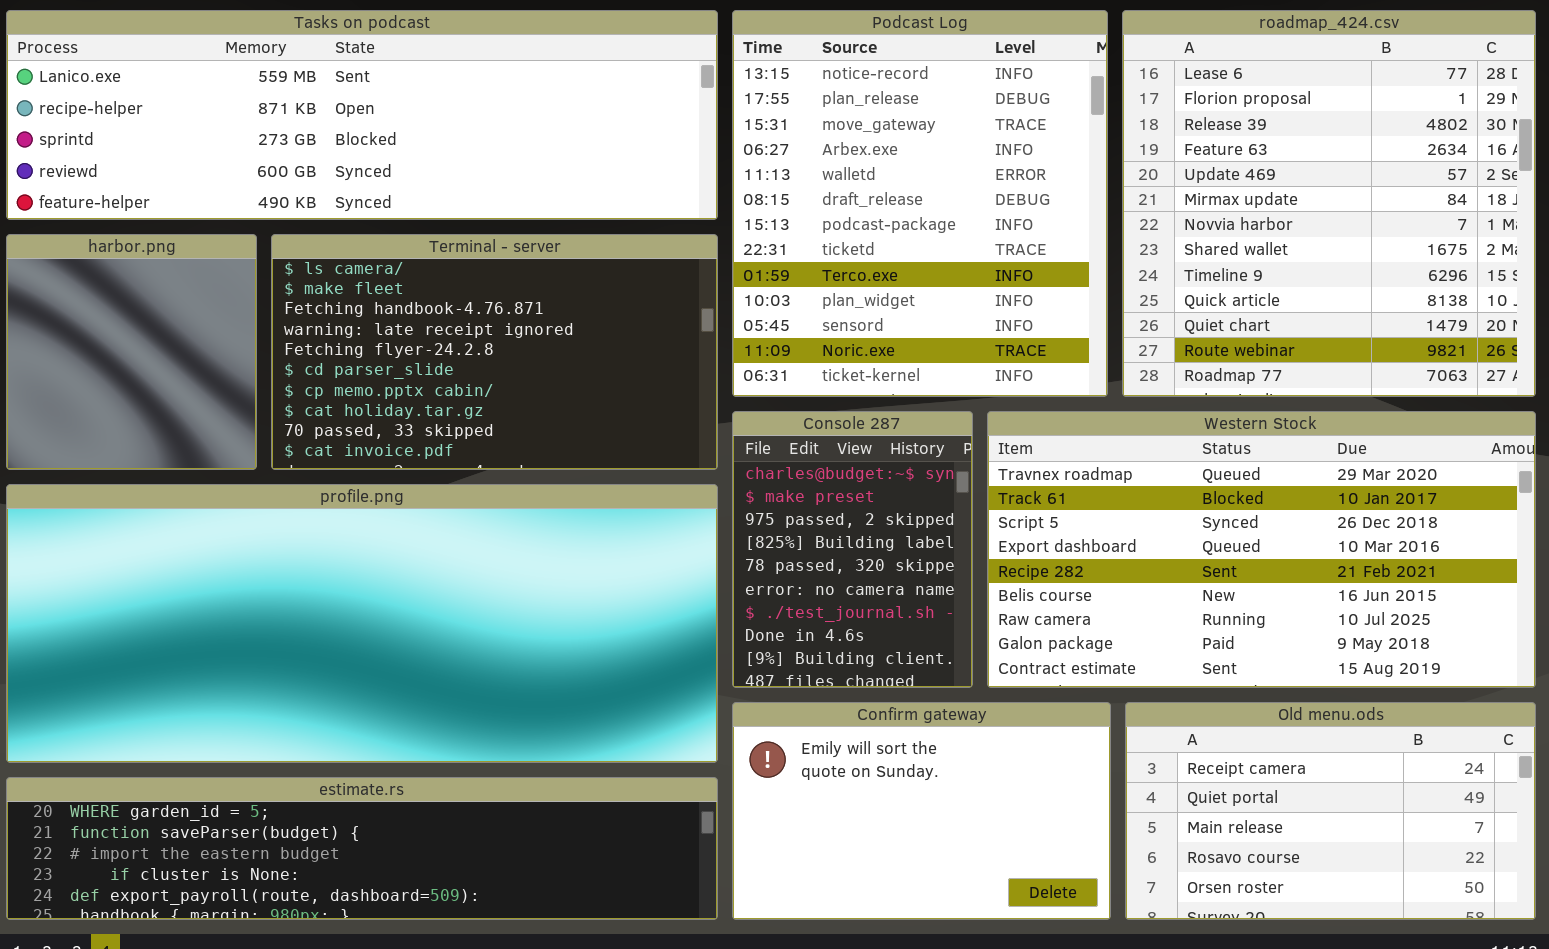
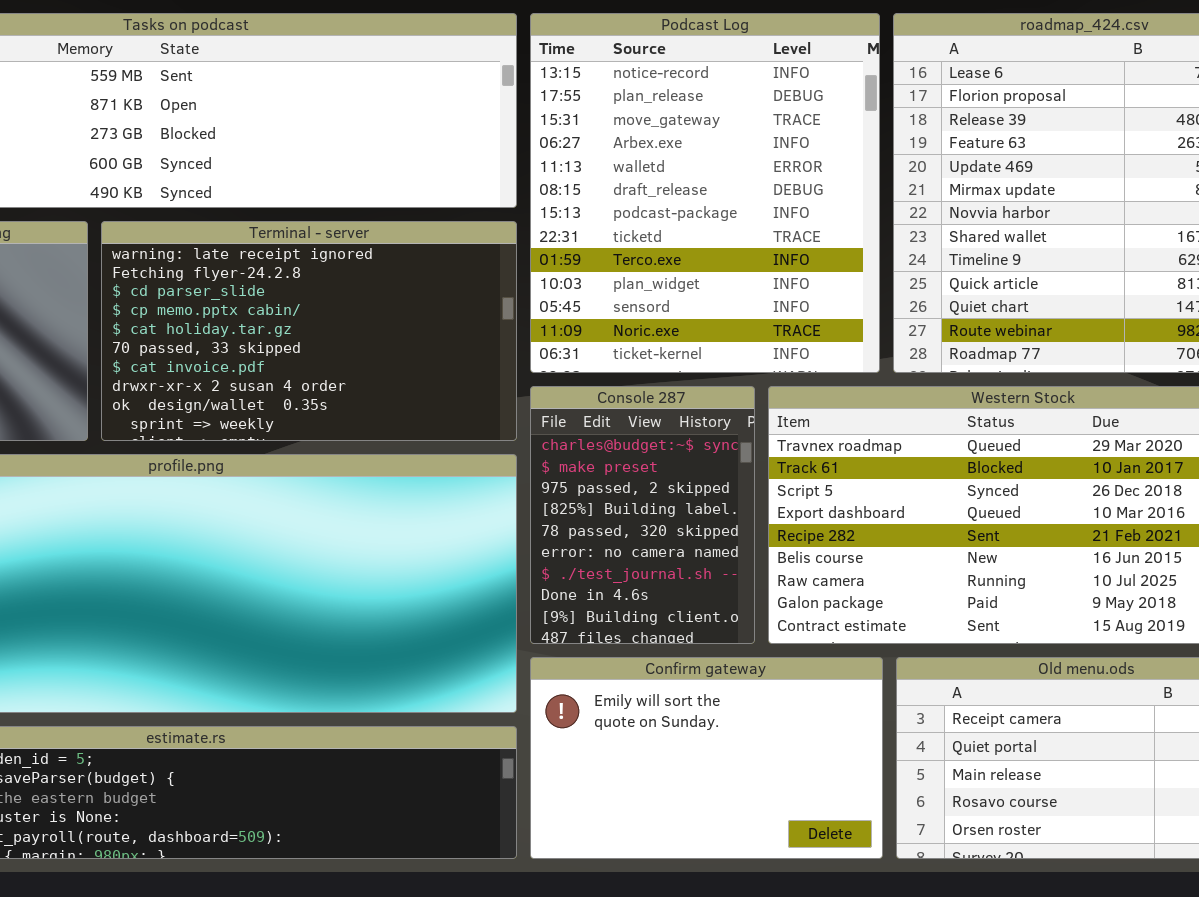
Terminal - server: [271,234,718,470] -> [101,221,517,441], scrolled down 3 rows

